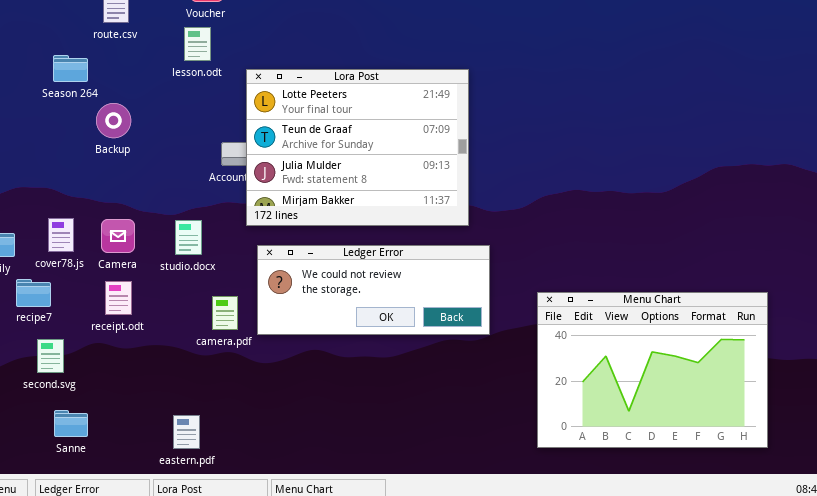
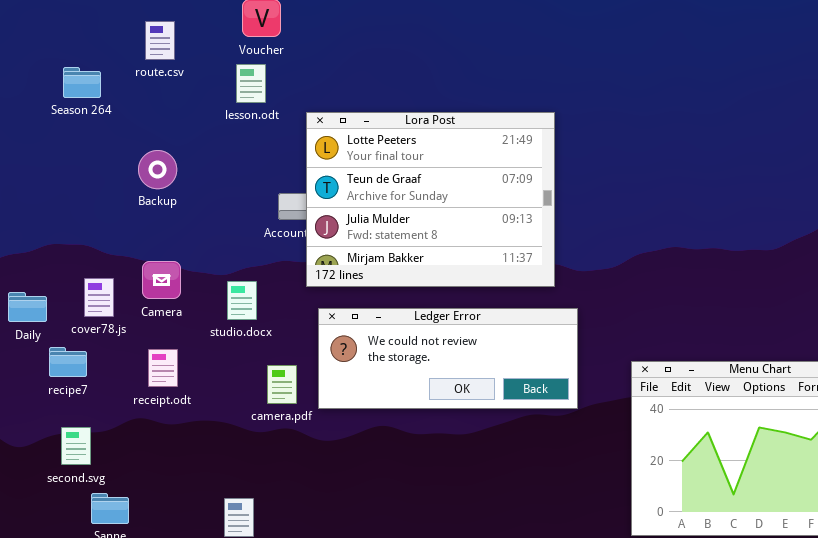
Season 264: [53,55,88,82] -> [63,67,101,98], moved
Camera: [101,219,135,253] -> [142,261,181,299], moved
second.svg: [37,339,64,373] -> [61,427,91,465], moved

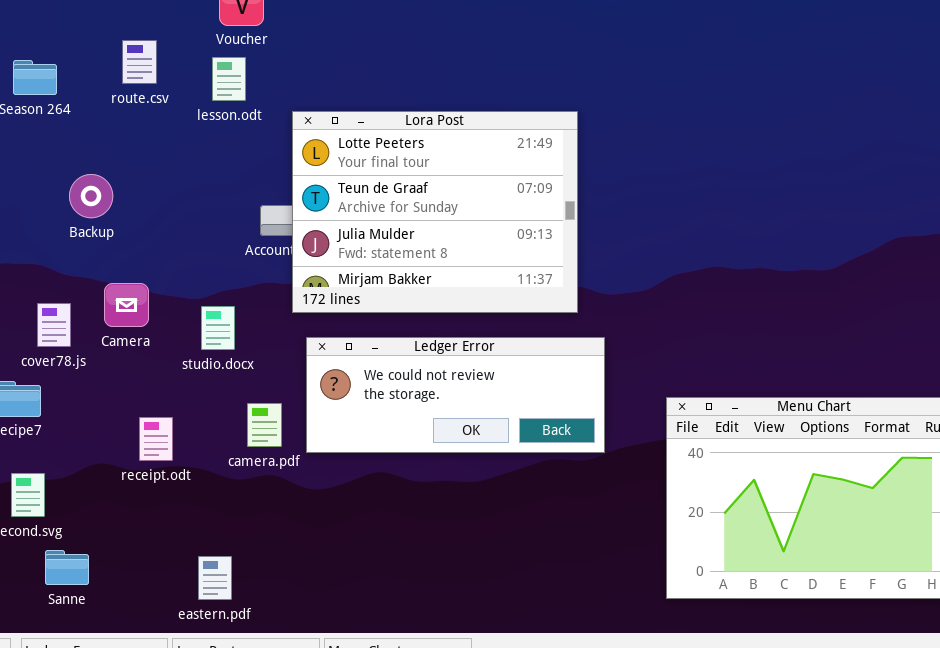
route.csv: [145,21,175,60] -> [122,40,157,84], moved
Backup: [138,150,177,189] -> [69,174,113,218], moved
receipt.odt: [148,349,178,387] -> [139,417,173,461], moved

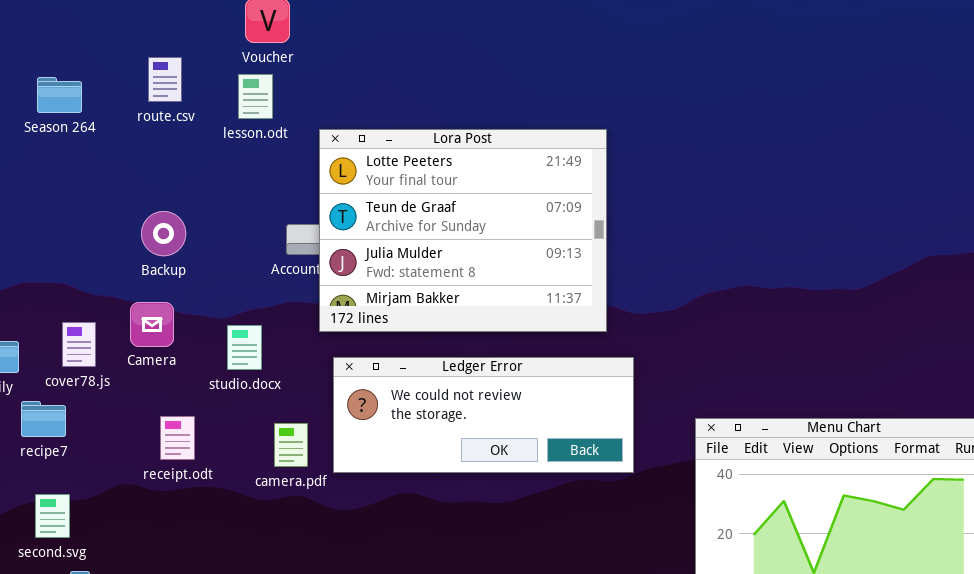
Backup: [69,174,113,218] -> [141,211,186,256], moved
receipt.odt: [139,417,173,461] -> [160,416,195,460], moved

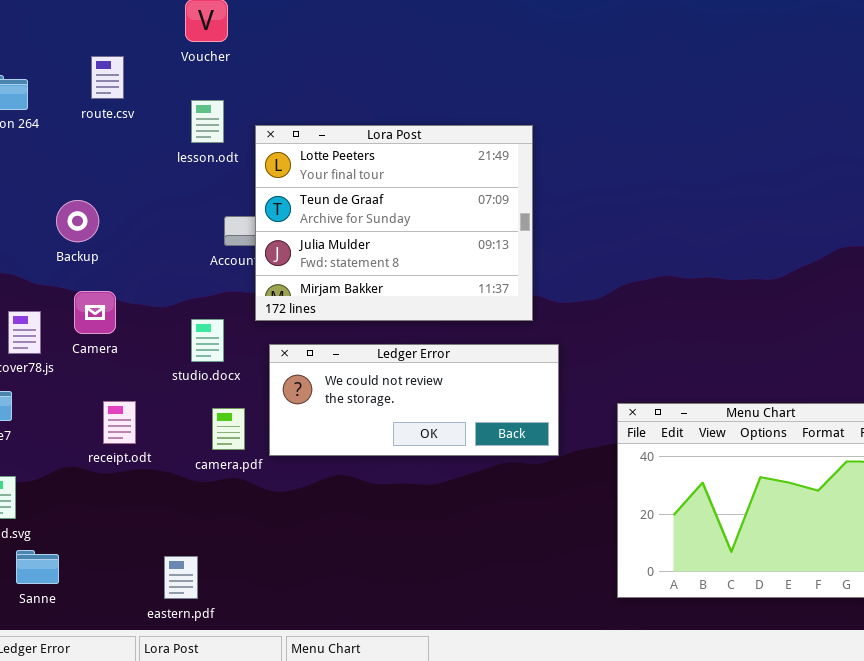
lesson.odt: [238,74,273,119] -> [191,100,224,143], moved
Backup: [141,211,186,256] -> [56,200,99,242], moved
studio.docx: [227,325,262,370] -> [191,319,224,362], moved

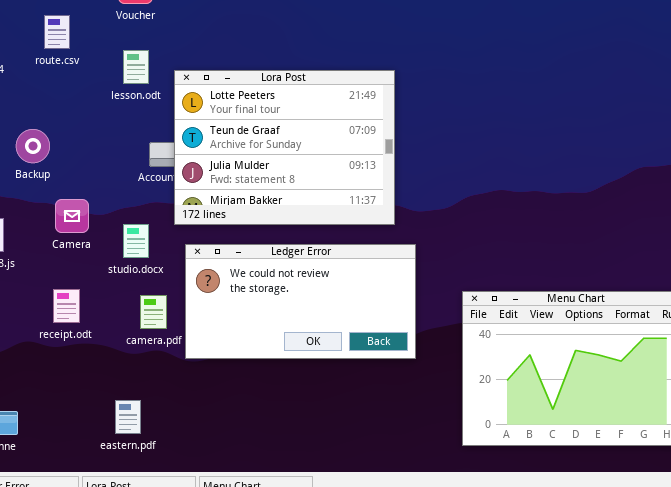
Camera: [74,291,116,334] -> [55,199,89,233], moved
Ledger Error: [269,344,559,456] -> [185,244,416,359], resized
eastern.pdf: [164,556,198,599] -> [115,400,141,434], moved

